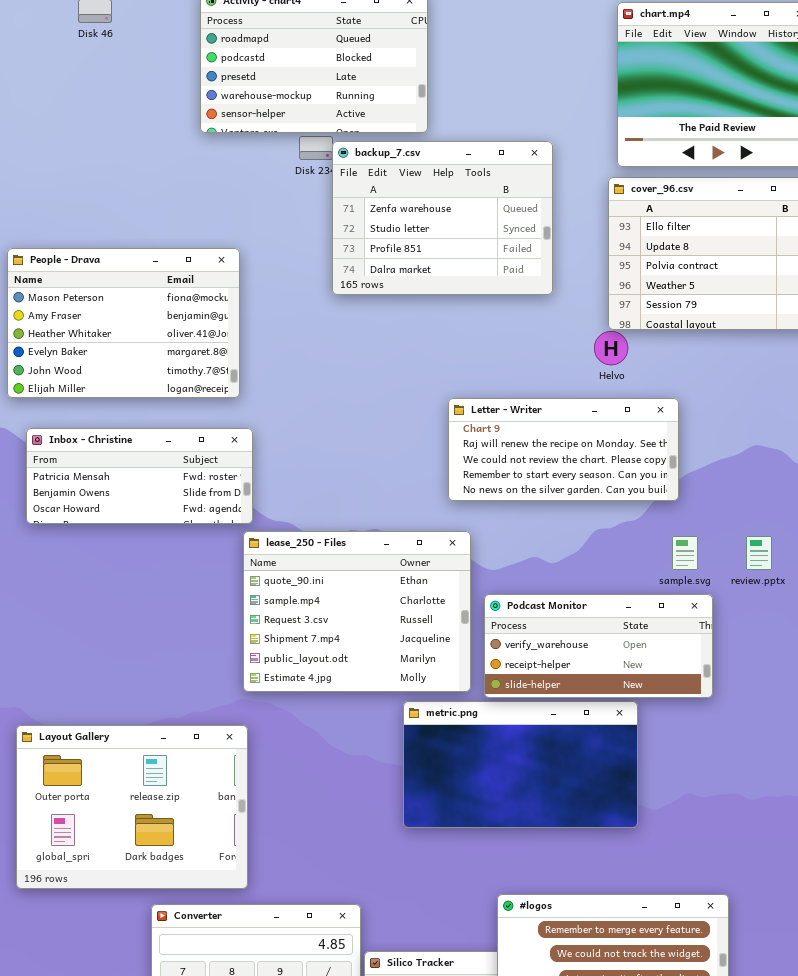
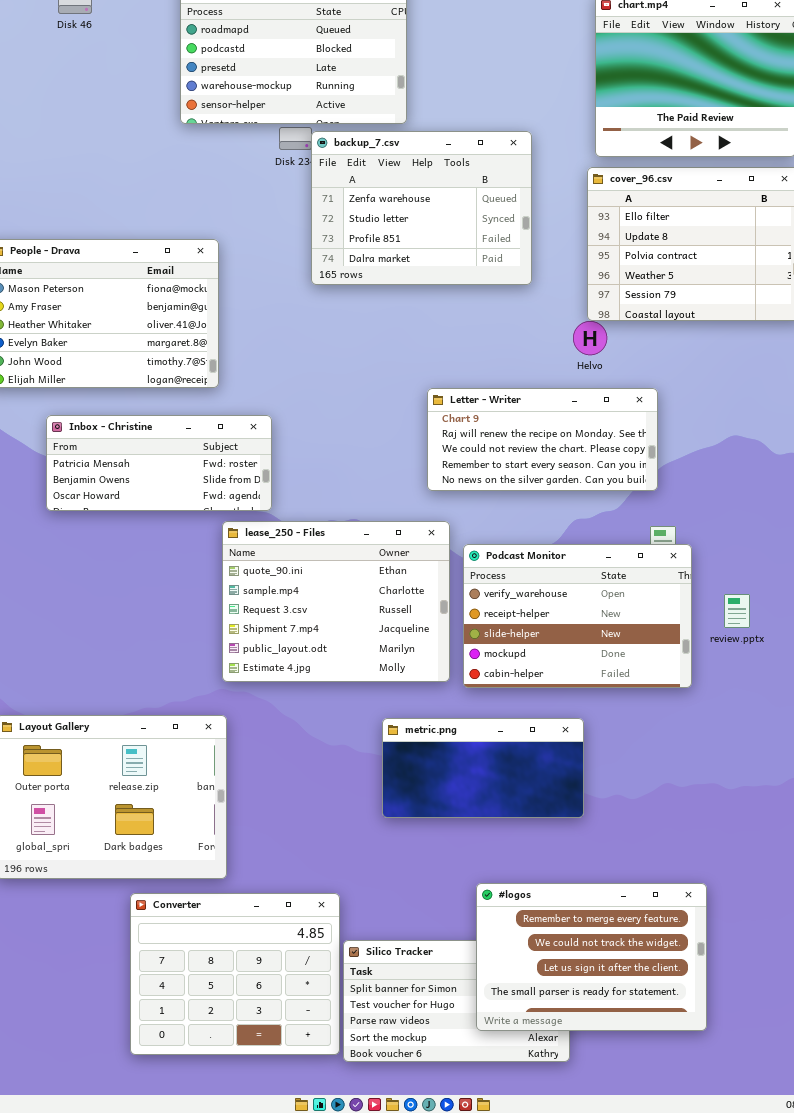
Inbox - Christine: [26,428,253,524] -> [46,415,272,511], moved
review.pptx: [746,536,772,570] -> [724,594,750,628], moved
Podcast Monitor: [484,594,713,698] -> [463,544,692,688], resized
metric.png: [403,701,638,828] -> [382,718,584,818], resized

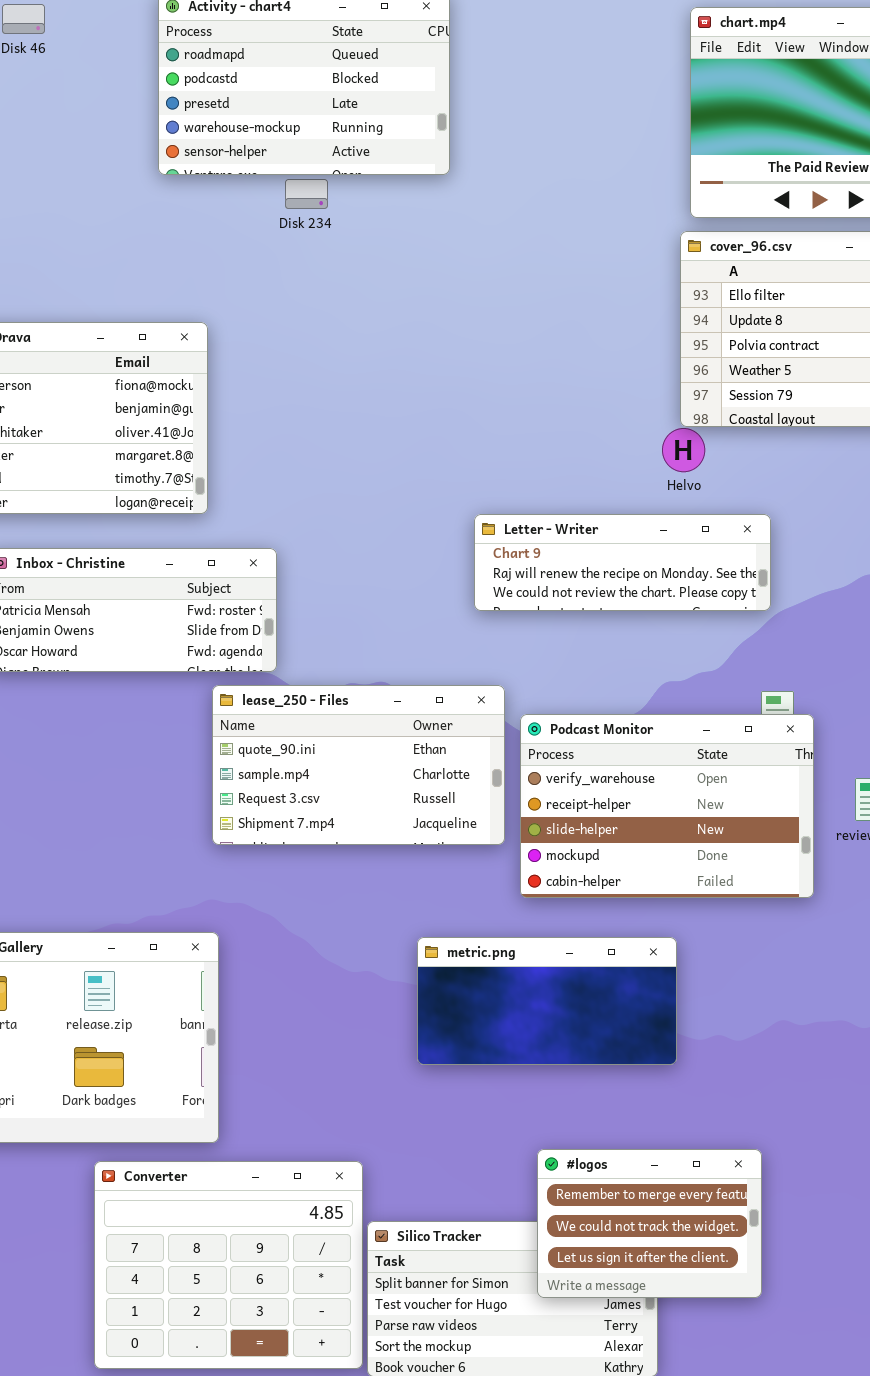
backup_7.csv: [311,131,532,285] -> none, closed
Letter - Writer: [427,388,658,491] -> [474,514,771,611], resized
lease_250 - Files: [222,521,450,682] -> [212,685,505,845], resized
#logos: [476,883,707,1031] -> [537,1149,762,1298], resized

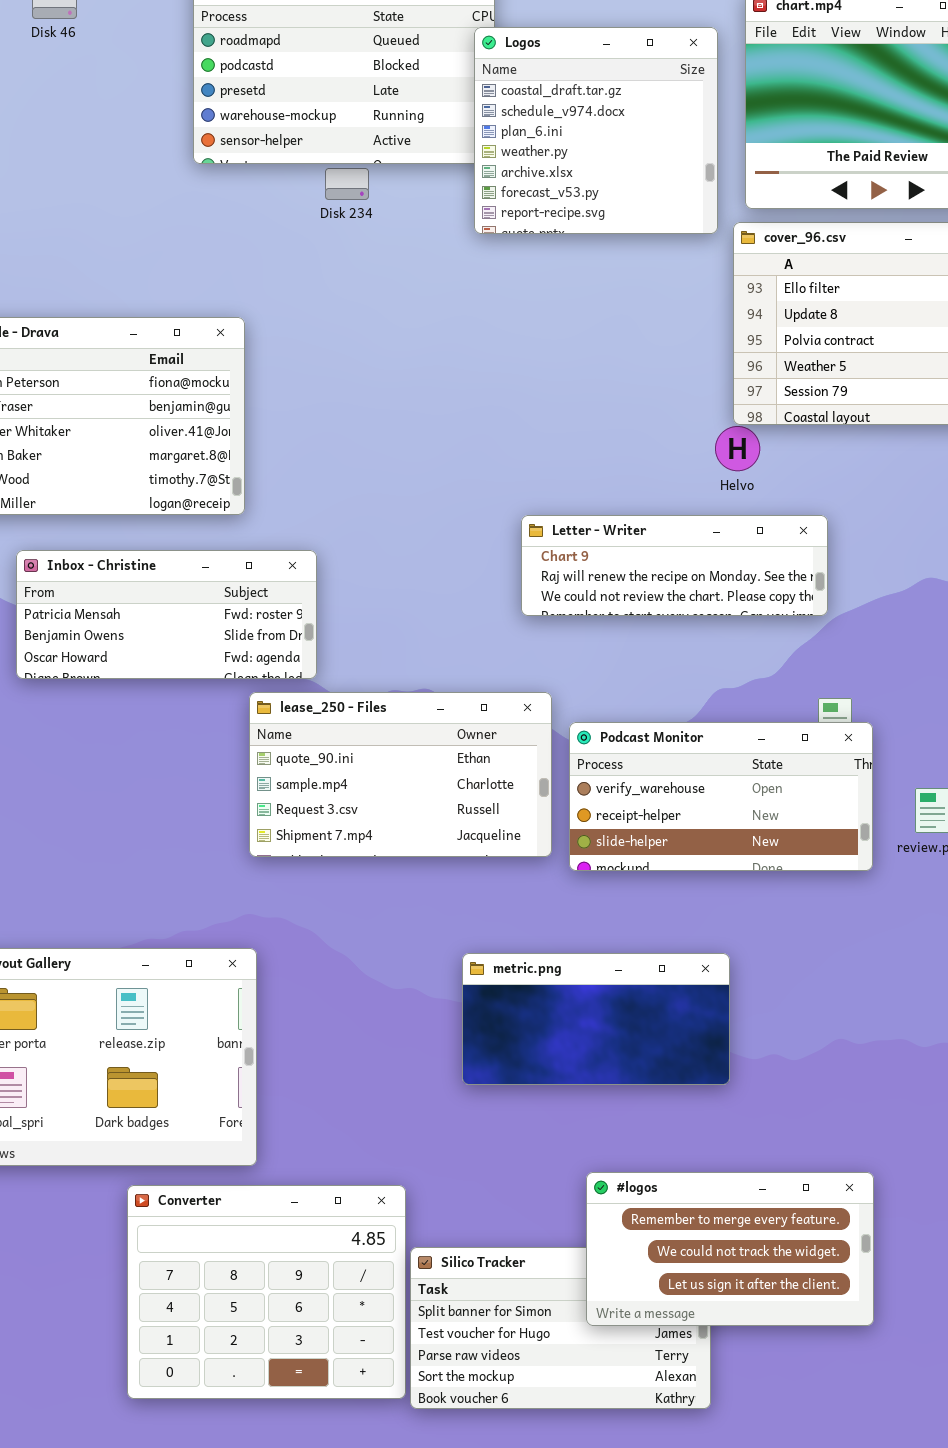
Logos: none -> [474,27,718,234], opened
Podcast Monitor: [520,714,814,898] -> [569,722,873,871], resized
#logos: [537,1149,762,1298] -> [586,1172,874,1326], resized

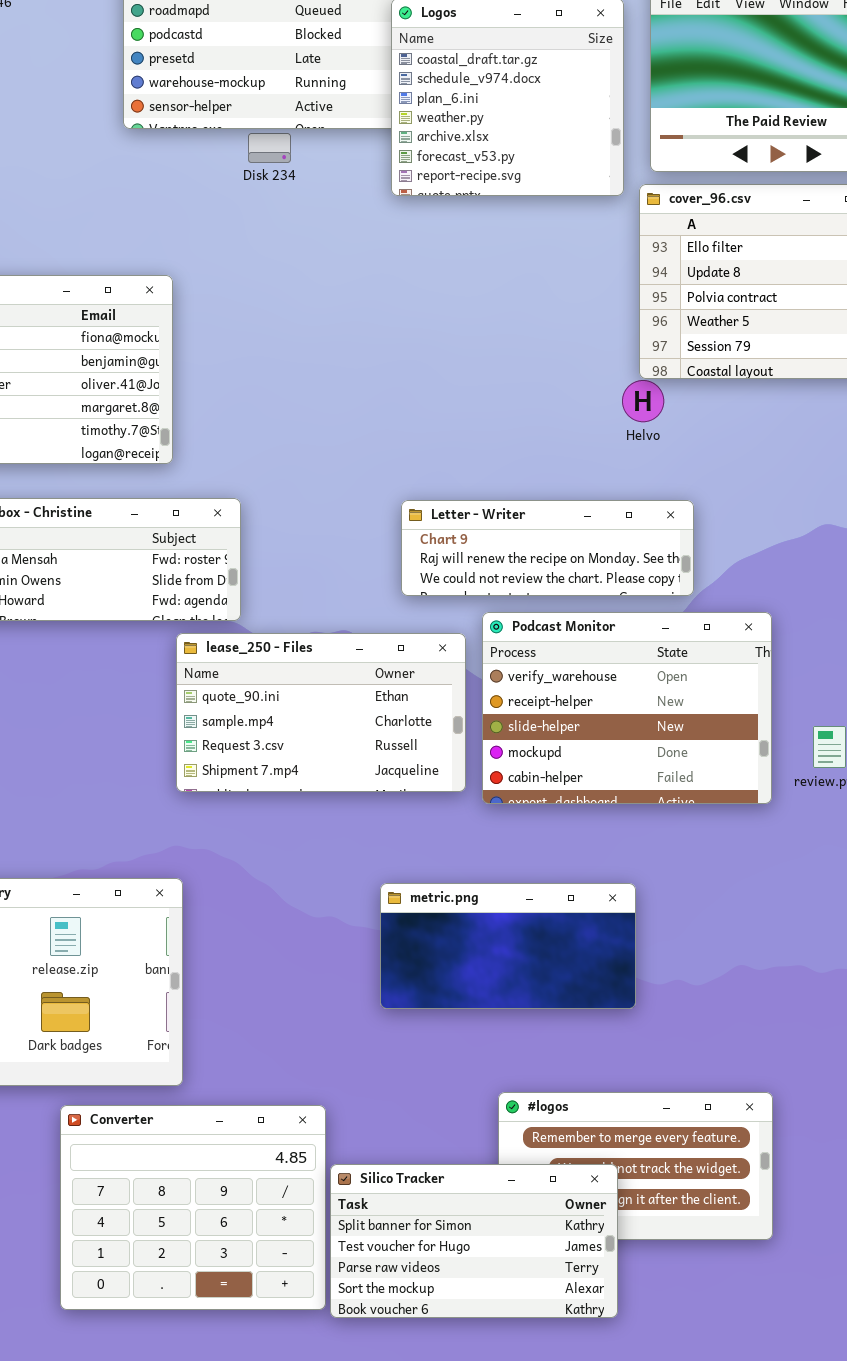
Letter - Writer: [521,515,828,616] -> [401,500,694,596], moved
Podcast Monitor: [569,722,873,871] -> [482,612,772,804], resized
Silico Tracker: [410,1247,711,1409] -> [330,1164,618,1318], raised

